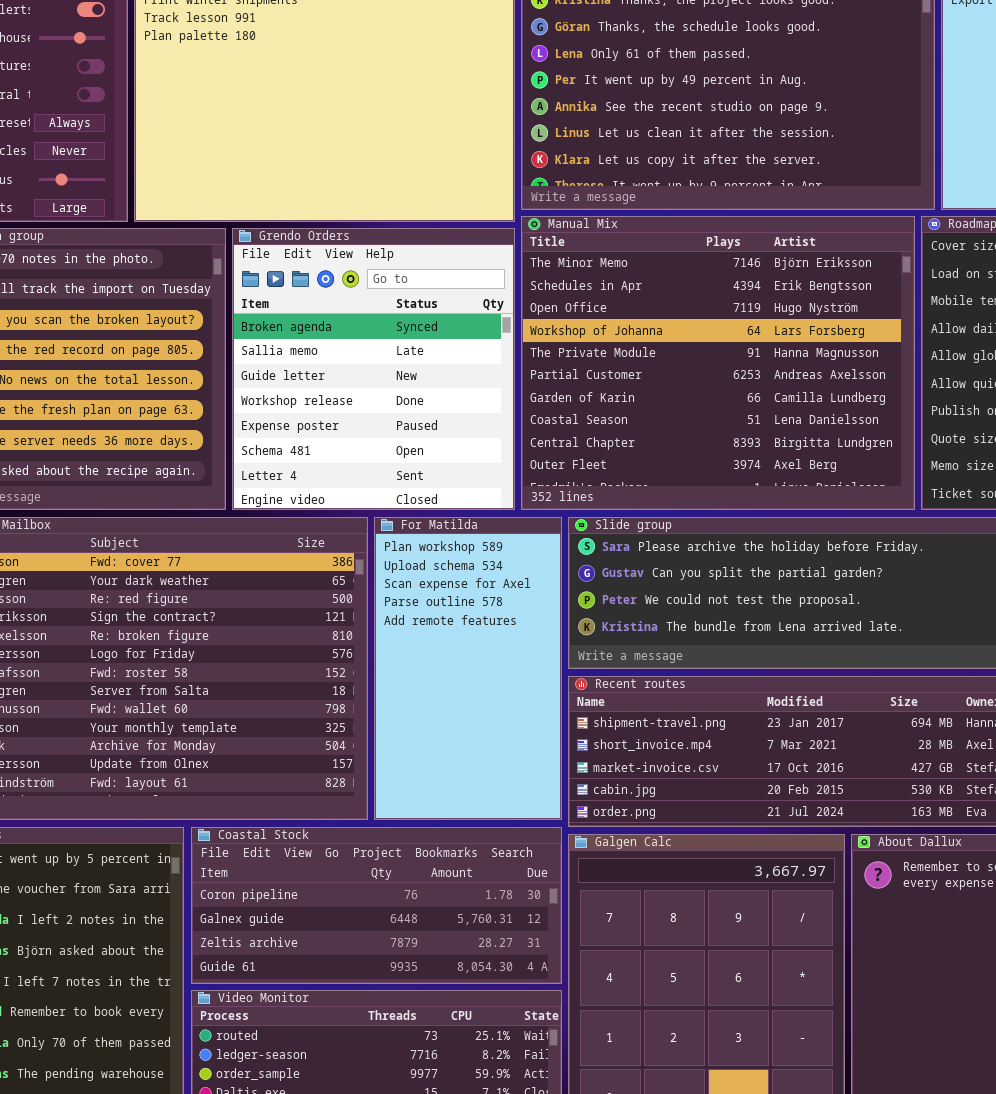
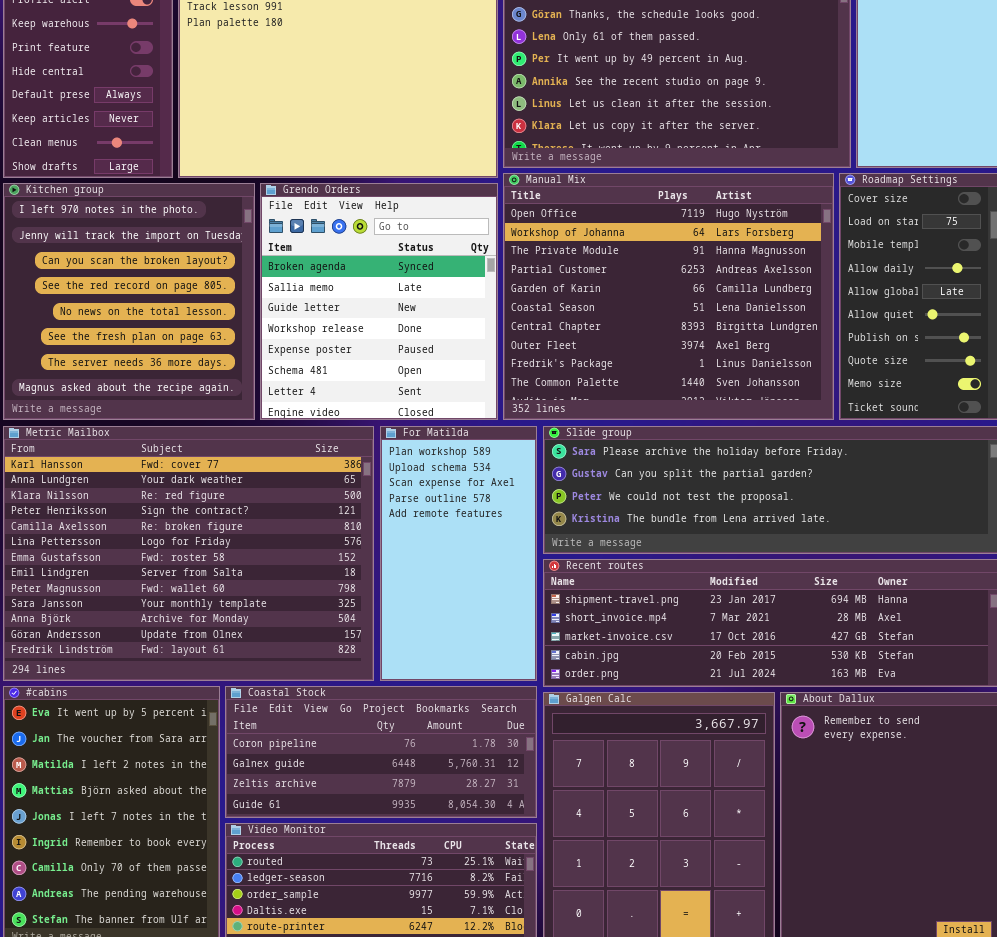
Manual Mix: [521,216,915,510] -> [503,173,834,420], scrolled down 2 rows

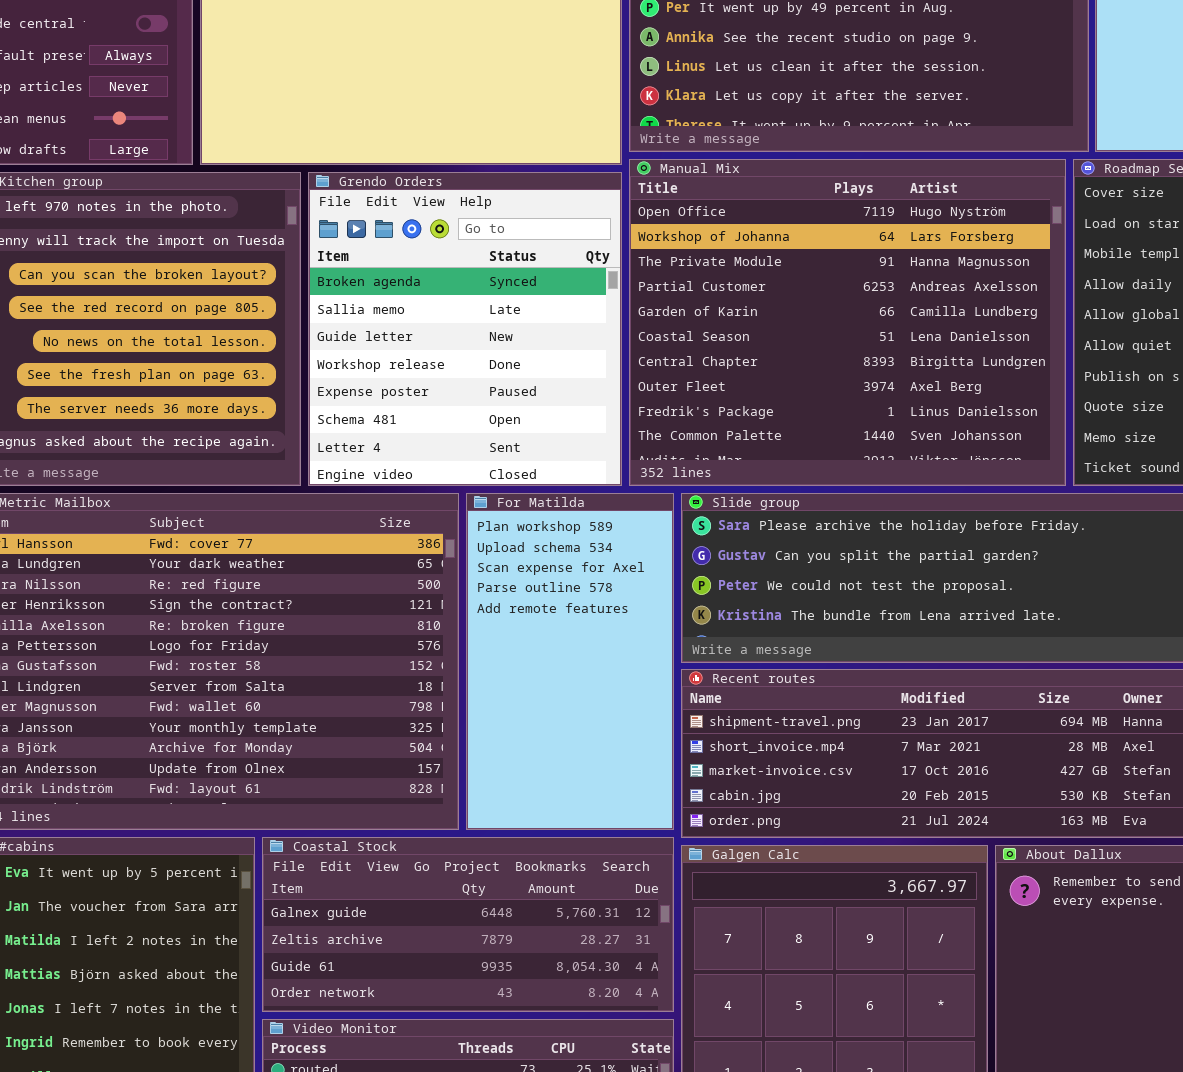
Coastal Stock: [225,686,537,818] -> [262,837,674,1012], scrolled down 1 row

